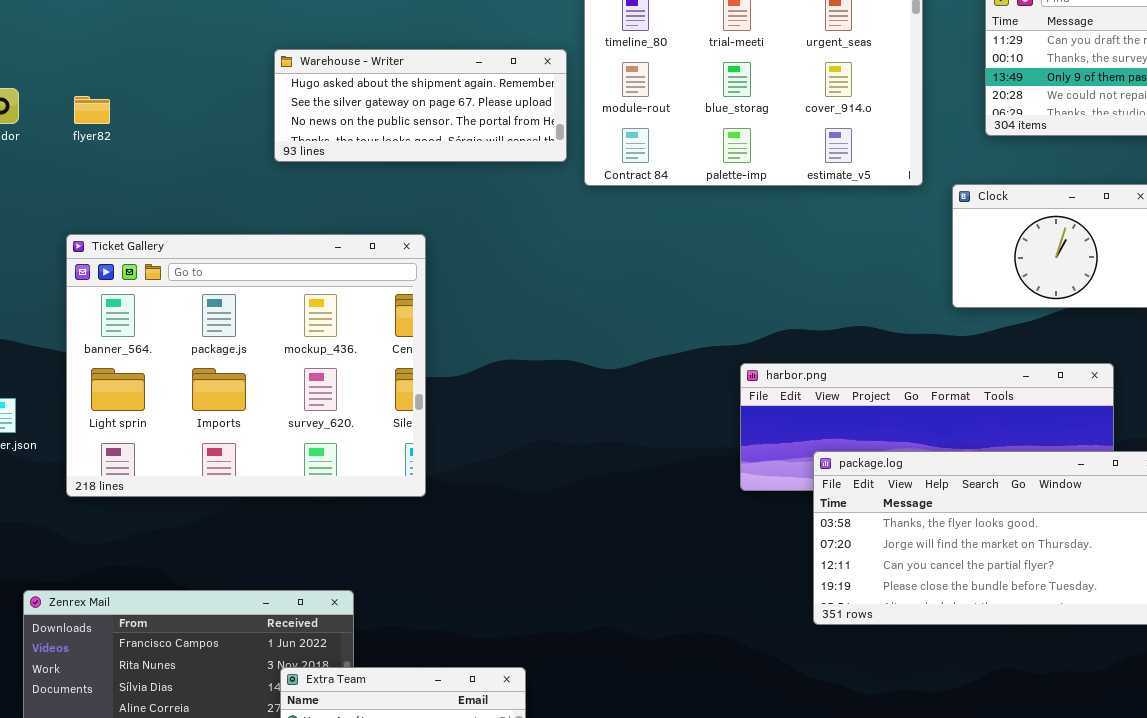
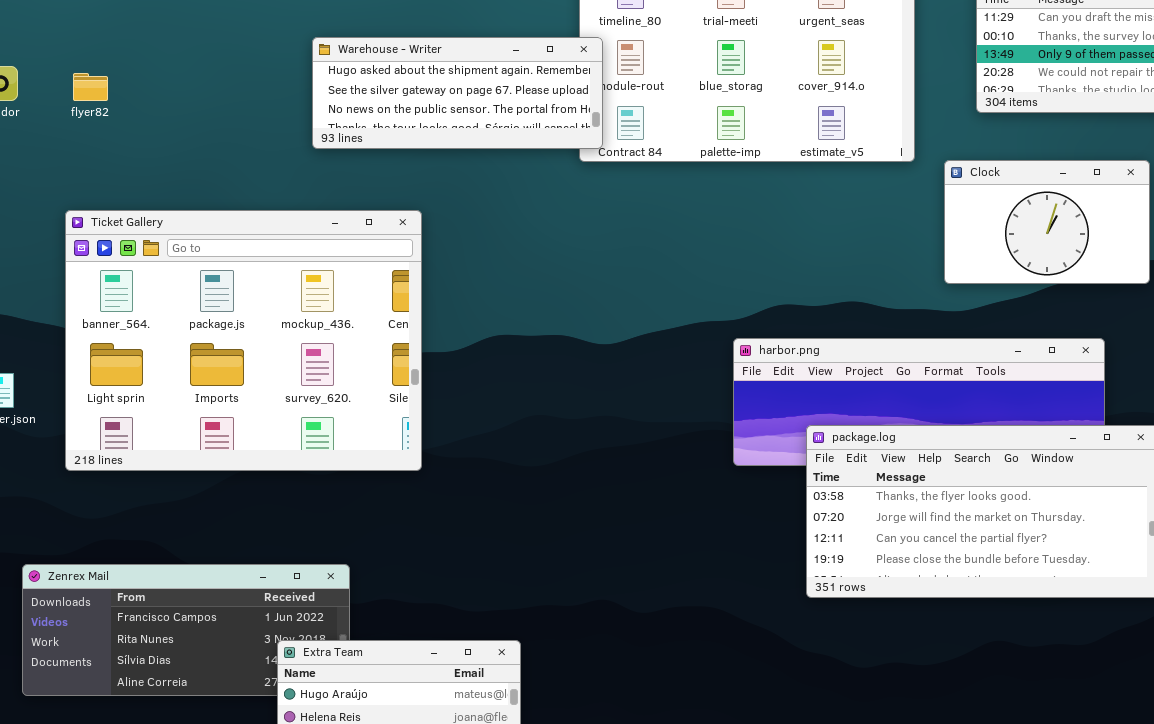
Warehouse - Writer: [274,49,567,162] -> [312,37,603,149], moved

